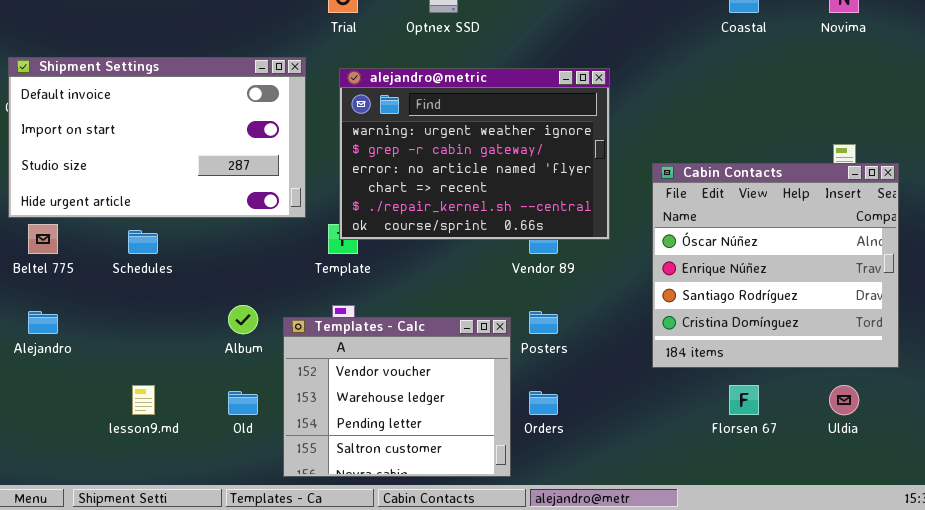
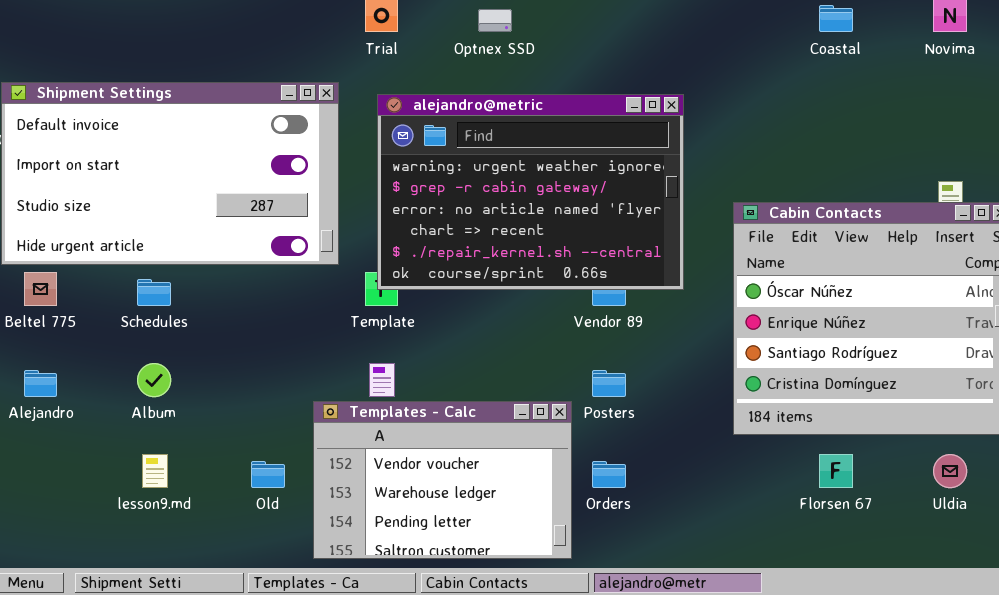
Album: [228,305,258,334] -> [137,363,171,397], moved
Templates - Calc: [283,317,511,477] -> [313,401,572,559], resized

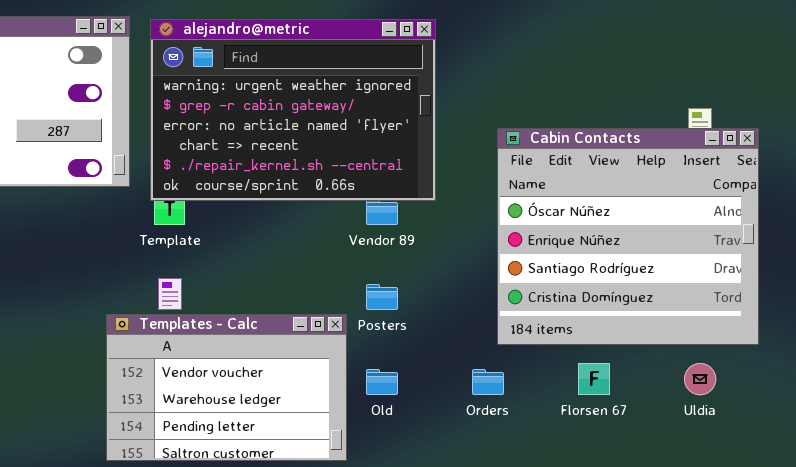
alejandro@metric: [377,94,684,290] -> [150,19,436,201], moved
Old: [251,461,285,488] -> [366,369,398,395], moved
Orders: [592,461,626,488] -> [472,369,504,395], moved

